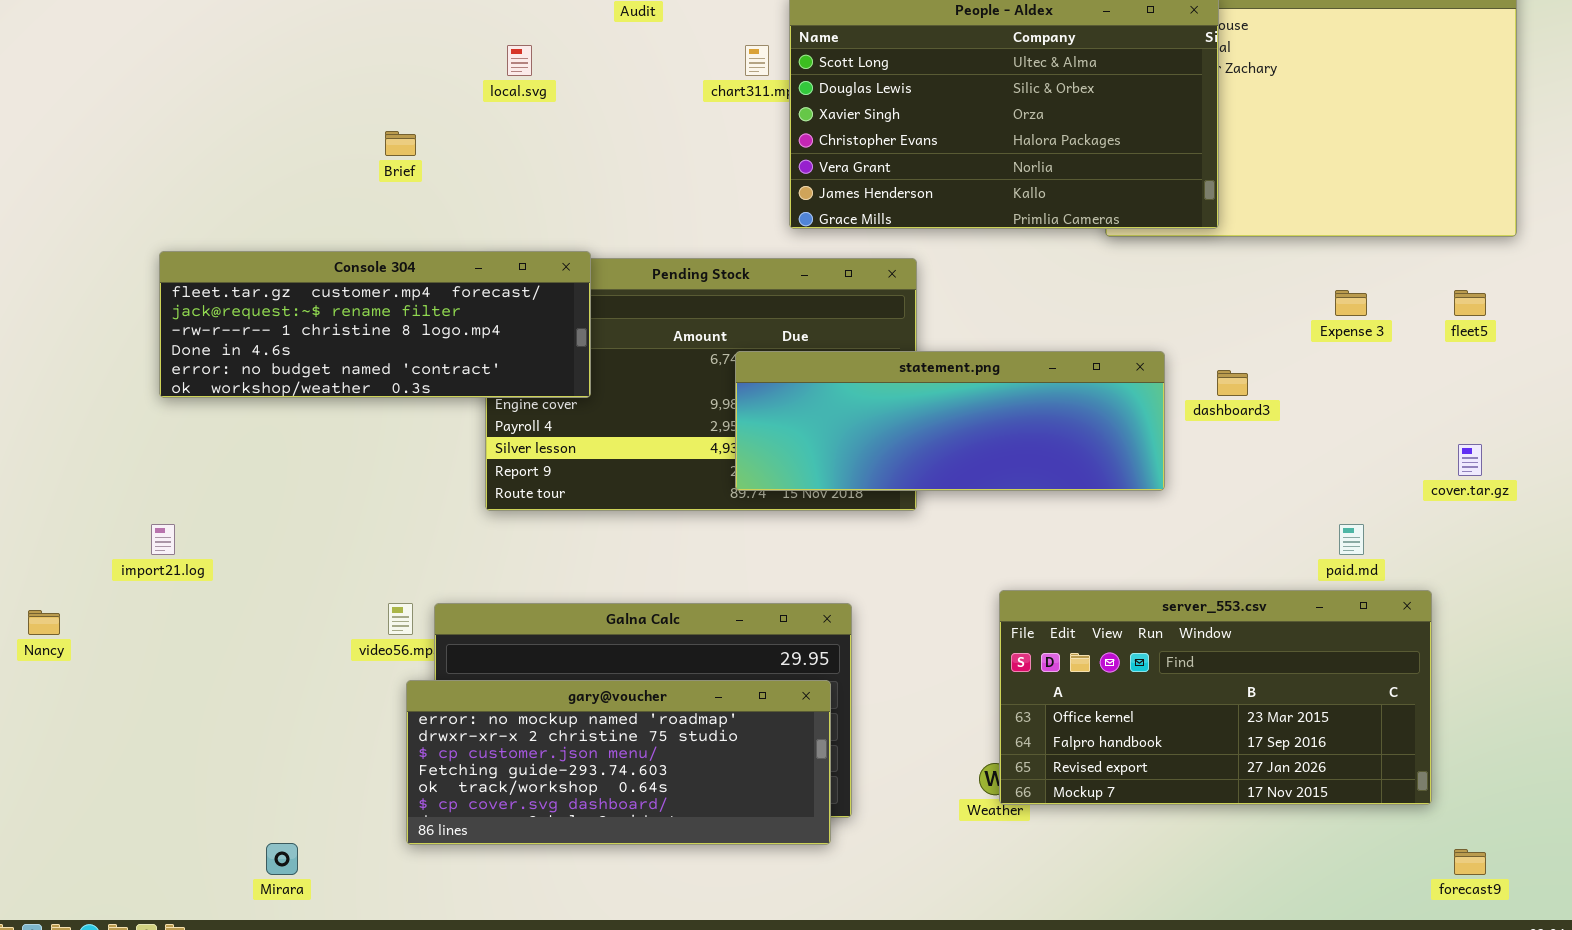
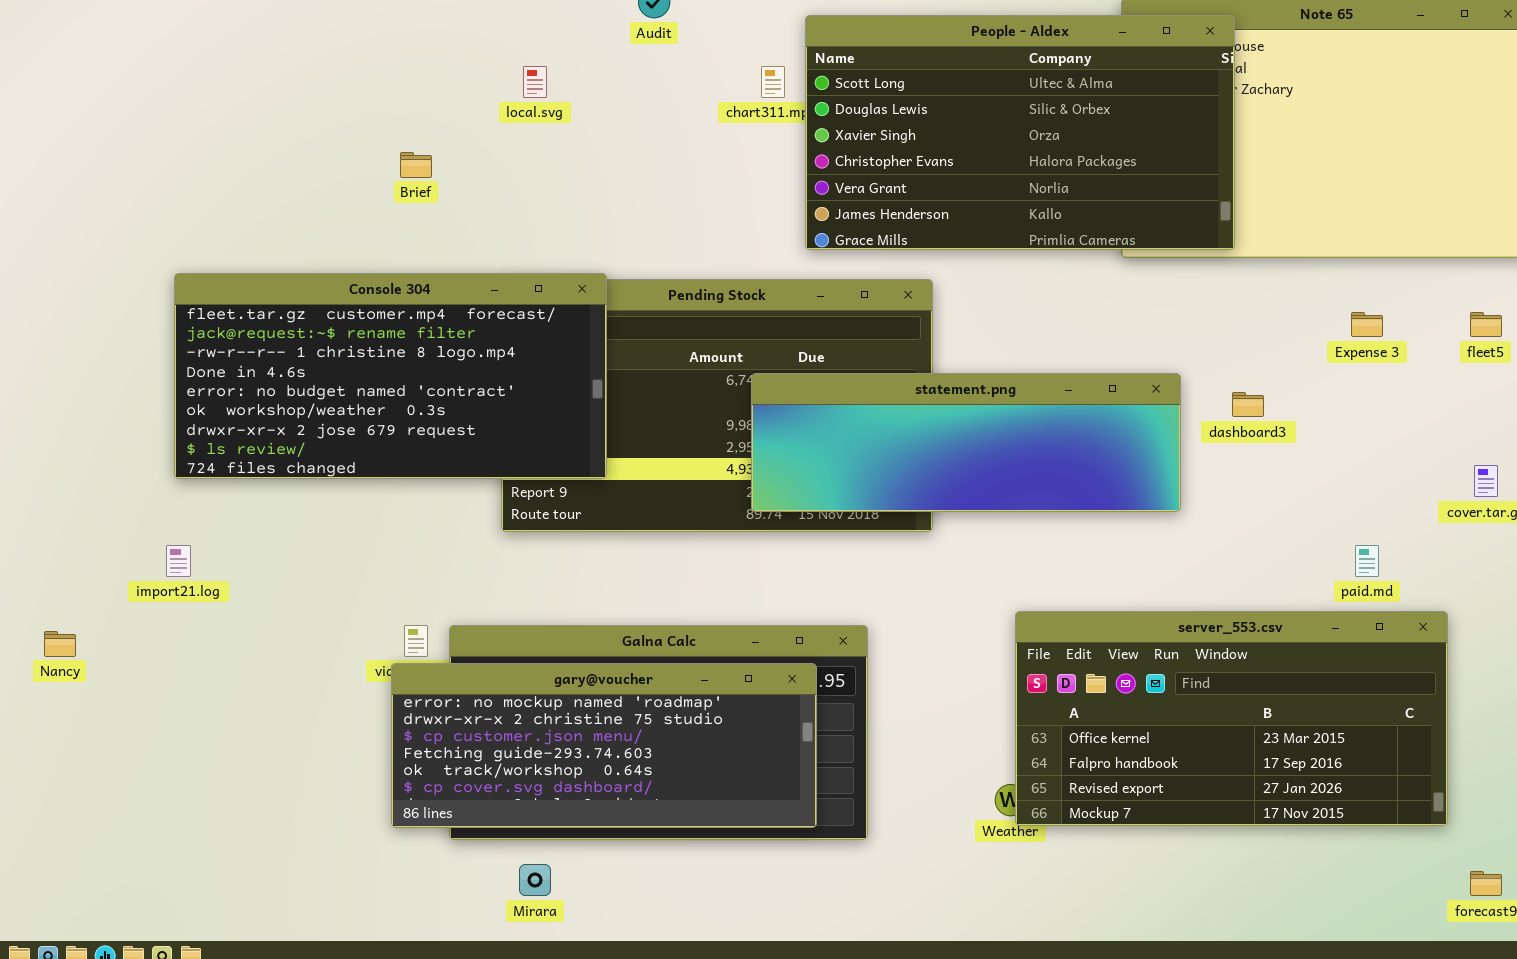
Console 304: [159,251,591,398] -> [174,273,607,479], resized
gary@voucher: [406,680,831,845] -> [391,663,817,828], moved
Mirara: [266,843,298,875] -> [519,864,551,896], moved

